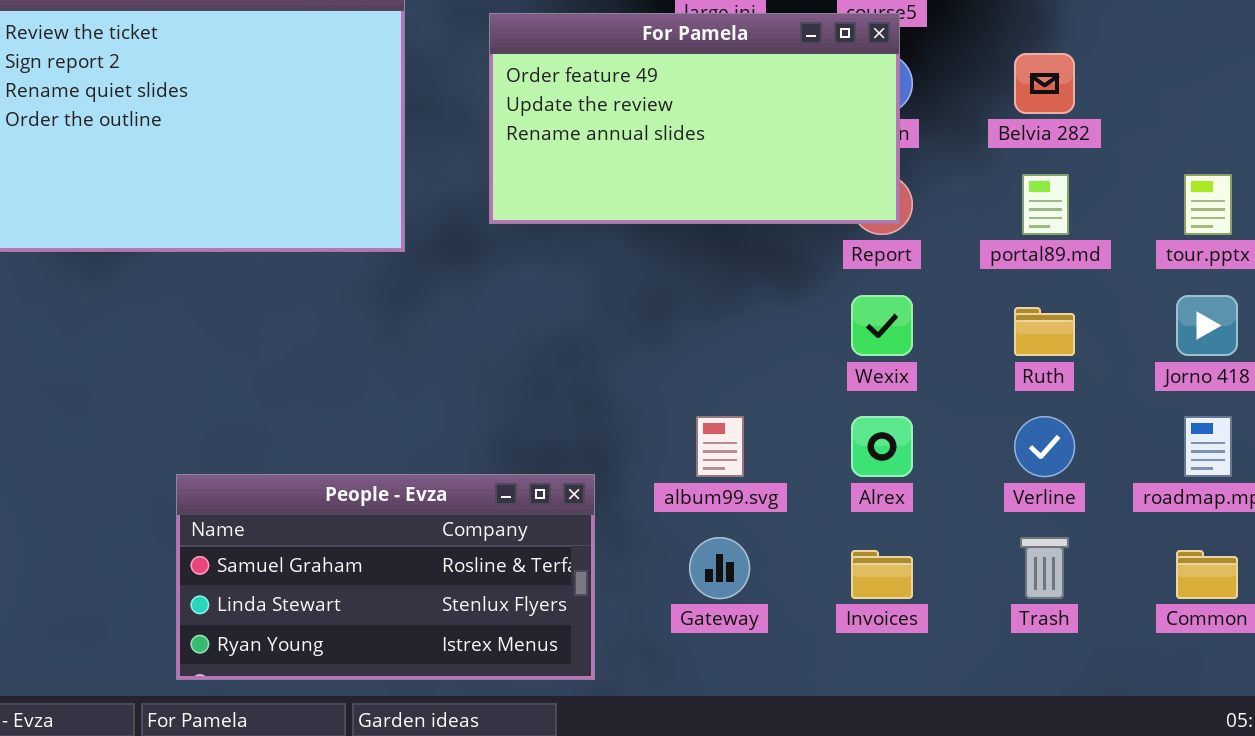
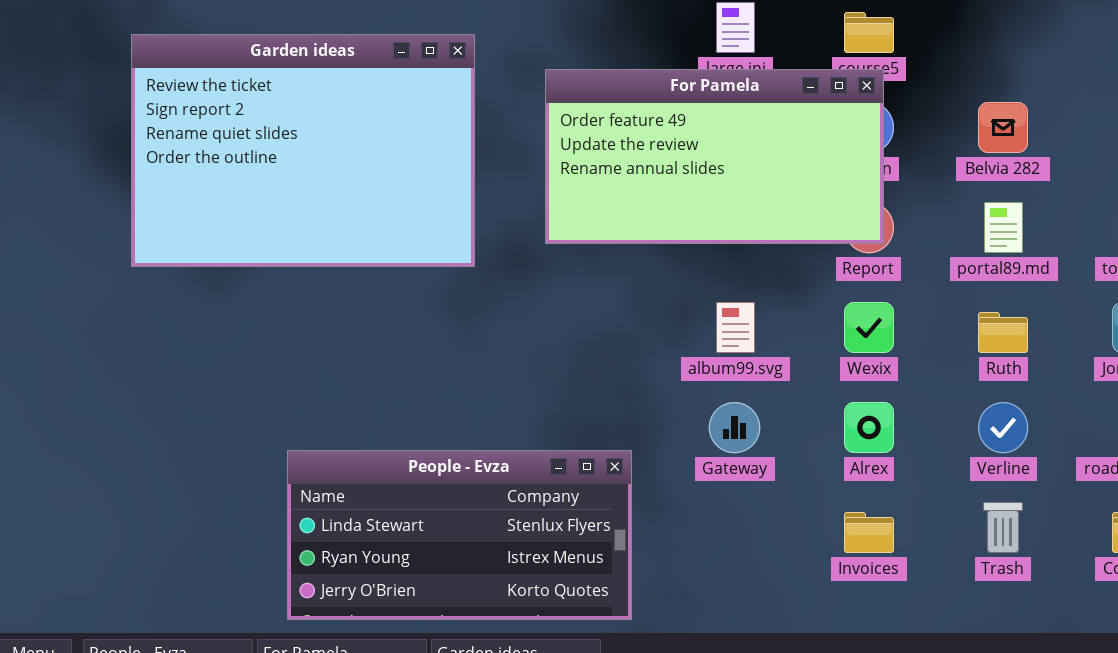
album99.svg: [696,416,744,477] -> [716,302,755,353], moved
People - Evza: [176,474,595,680] -> [287,450,632,620], scrolled down 1 row
Gateway: [689,537,750,599] -> [709,402,760,453], moved

